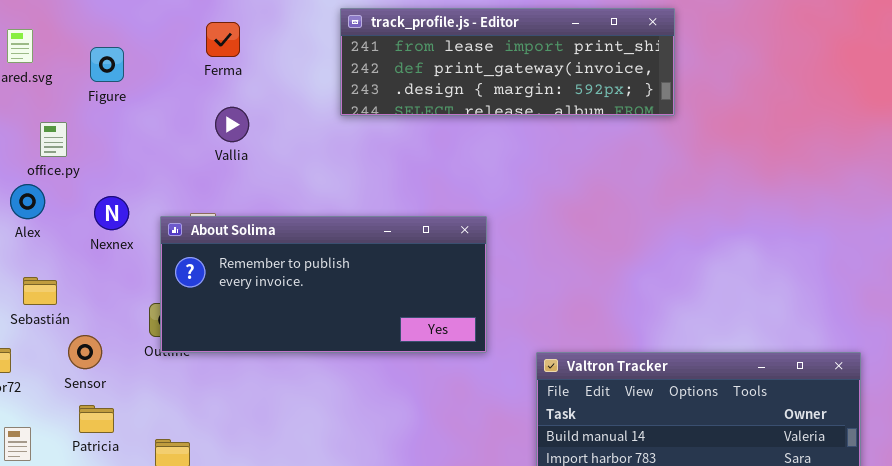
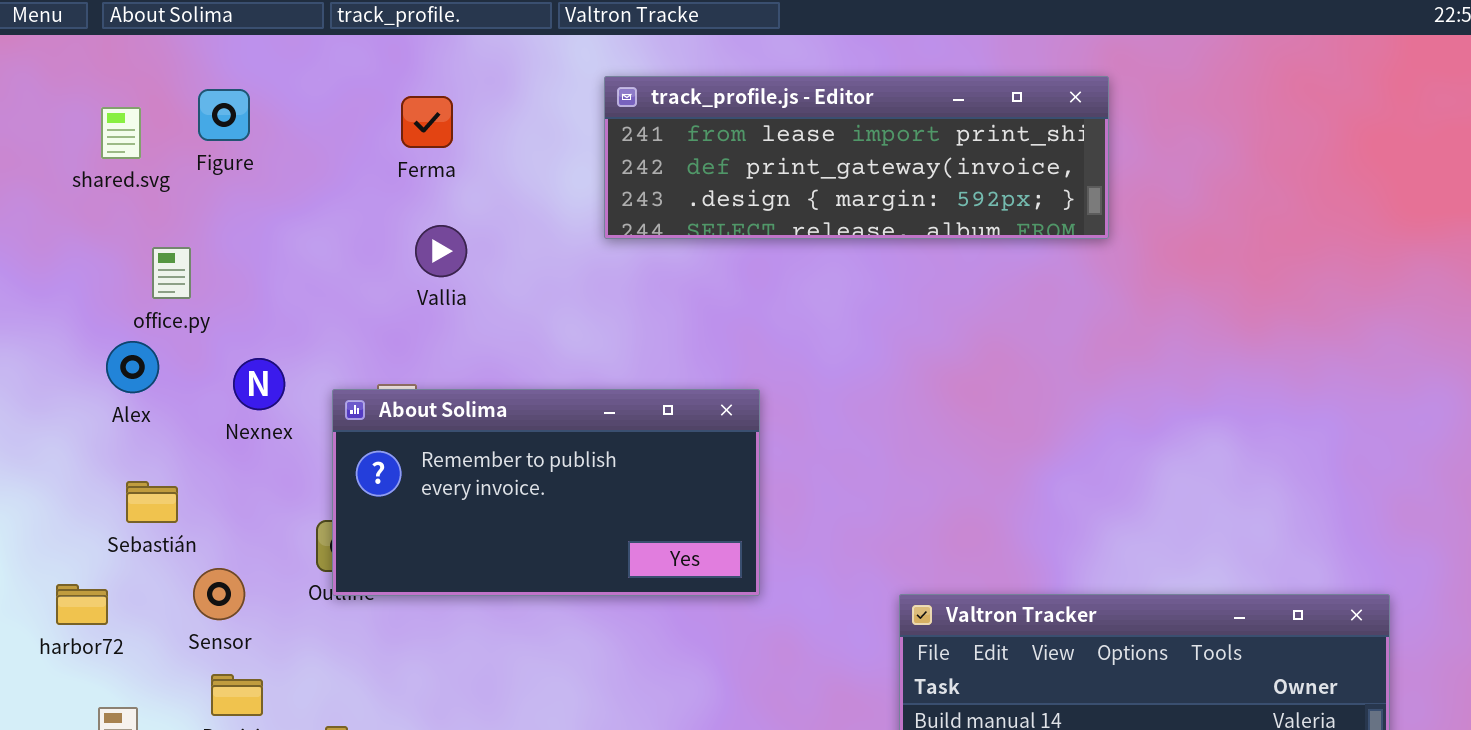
Figure: [90,47,124,82] -> [198,89,250,141], moved
About Solima: [160,216,487,353] -> [332,389,760,596], resized

